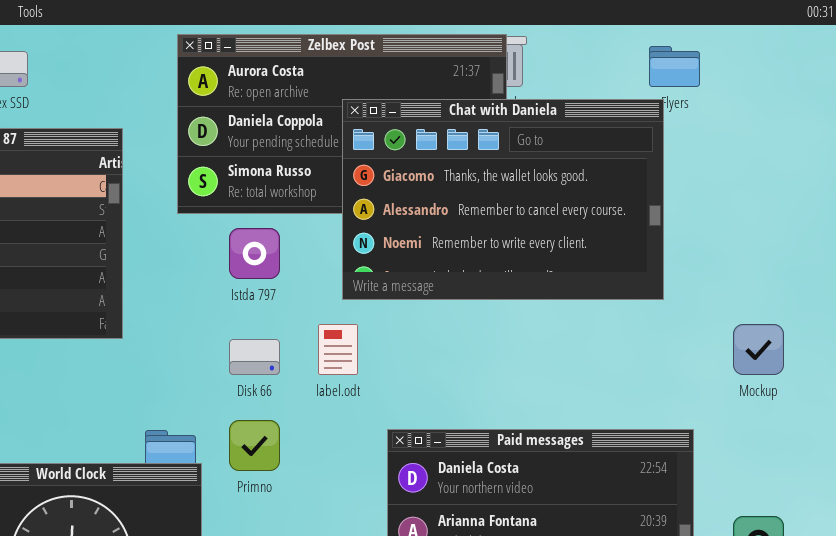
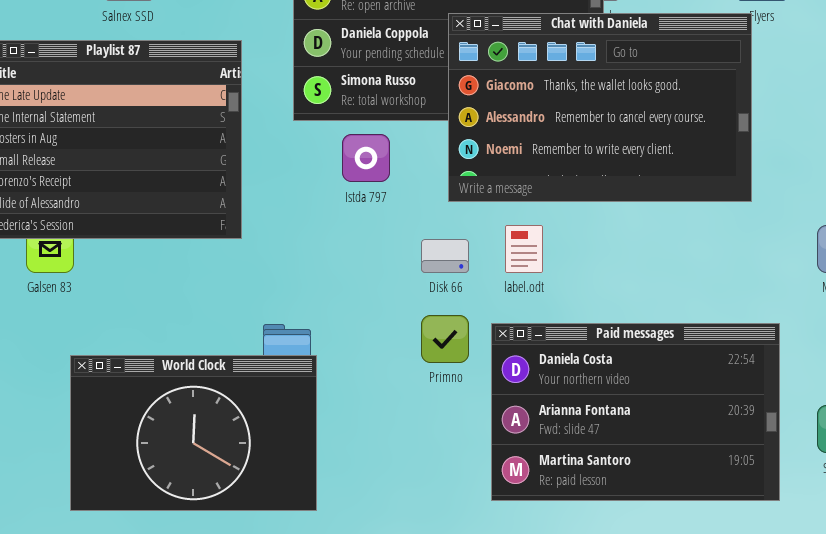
label.odt: [318,324,358,375] -> [505,225,543,273], moved
Disk 66: [229,339,280,375] -> [421,239,469,273], moved
Primno: [229,420,280,471] -> [421,315,469,363], moved

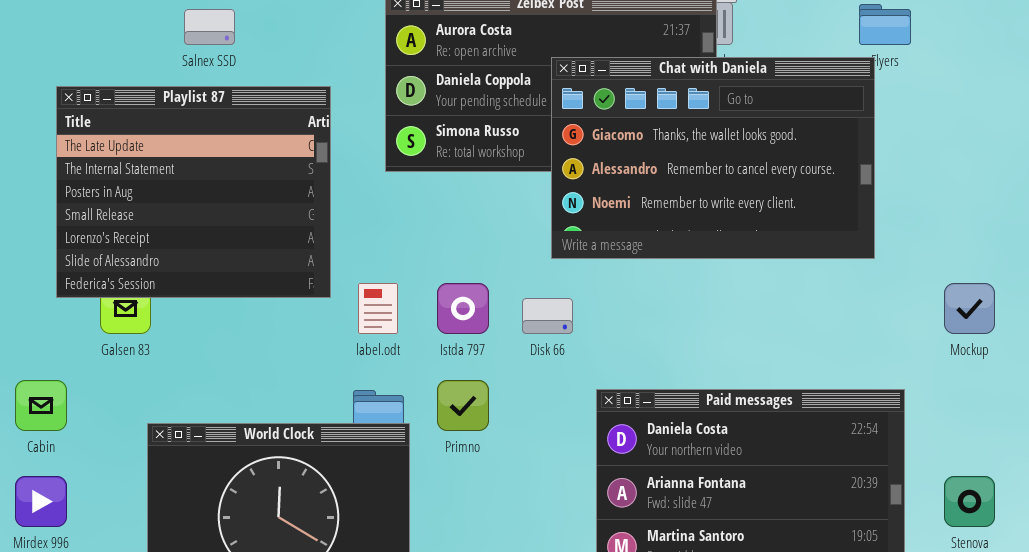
Istda 797: [342,134,390,182] -> [437,283,489,334], moved
label.odt: [505,225,543,273] -> [358,283,398,334], moved
Primno: [421,315,469,363] -> [437,380,489,431], moved

